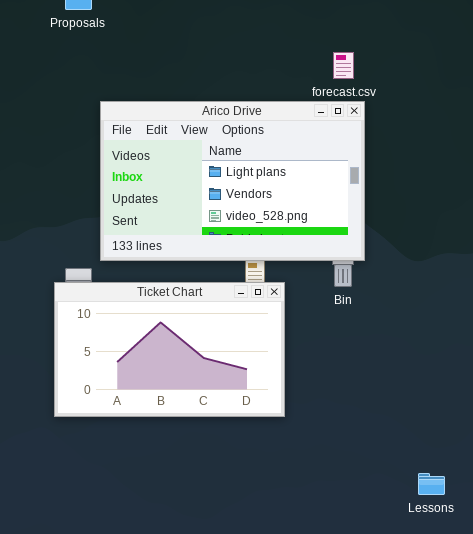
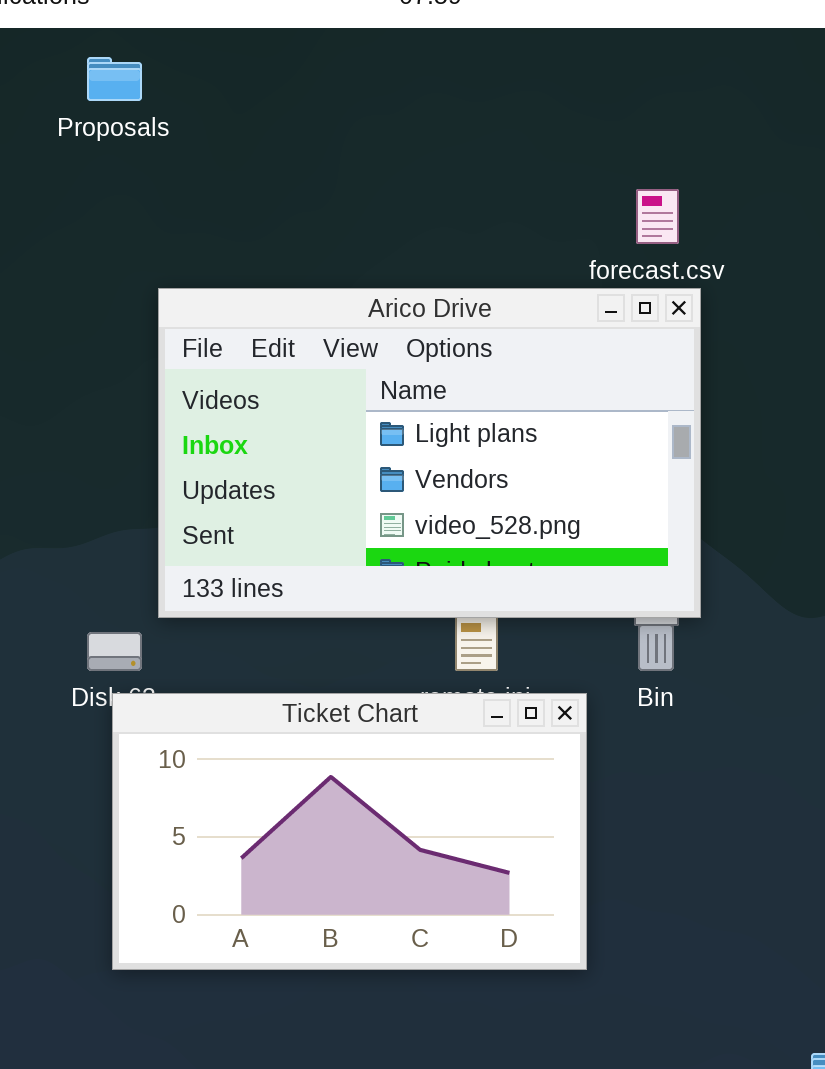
Ticket Chart: [54,282,285,417] -> [112,693,587,970], moved

